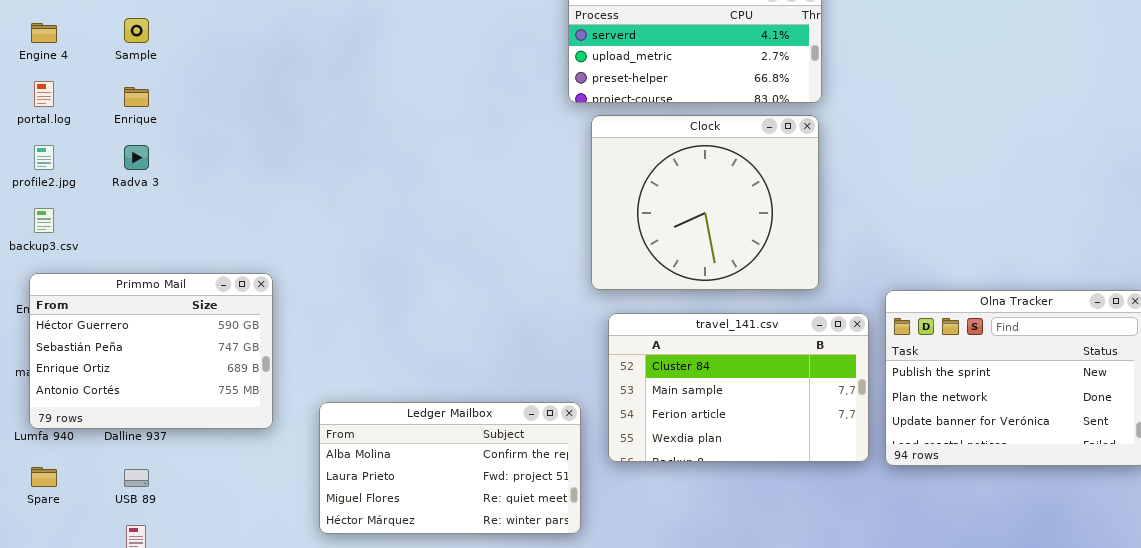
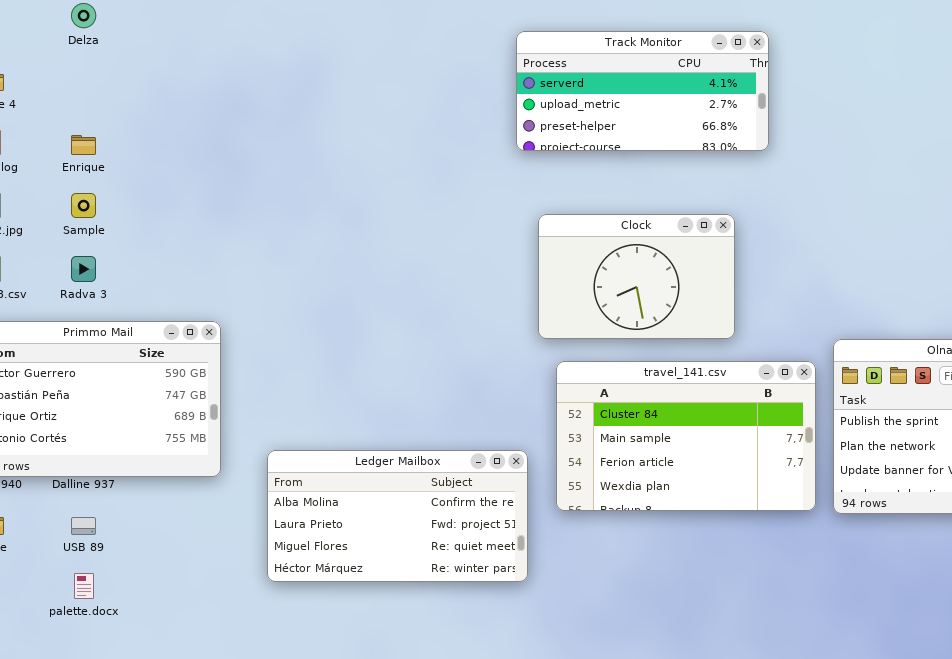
Sample: [124,18,149,43] -> [71,193,96,218], moved
Clock: [591,115,819,290] -> [538,214,735,339], resized
Radva 3: [124,145,149,170] -> [71,256,96,282], moved

